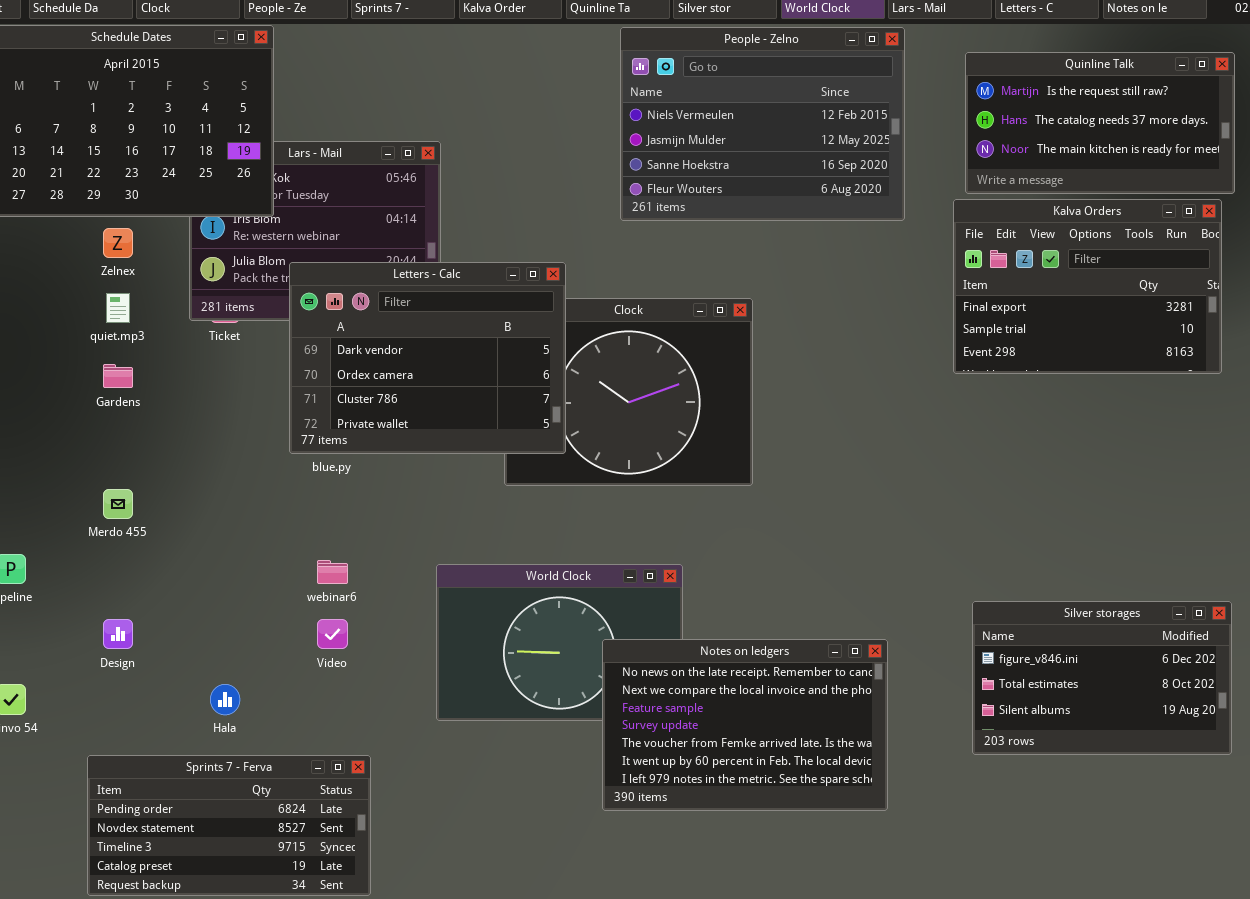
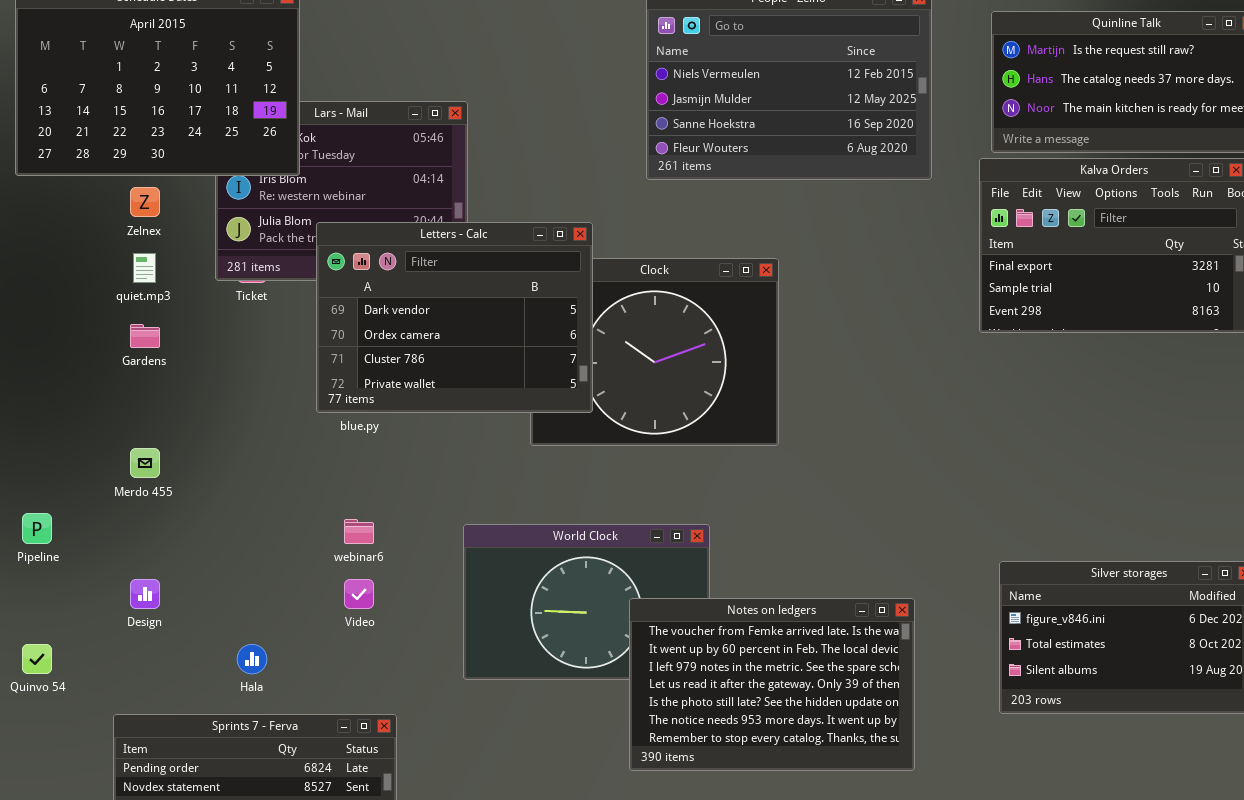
Notes on ledgers: [602,639,888,811] -> [629,598,915,771], scrolled down 4 rows

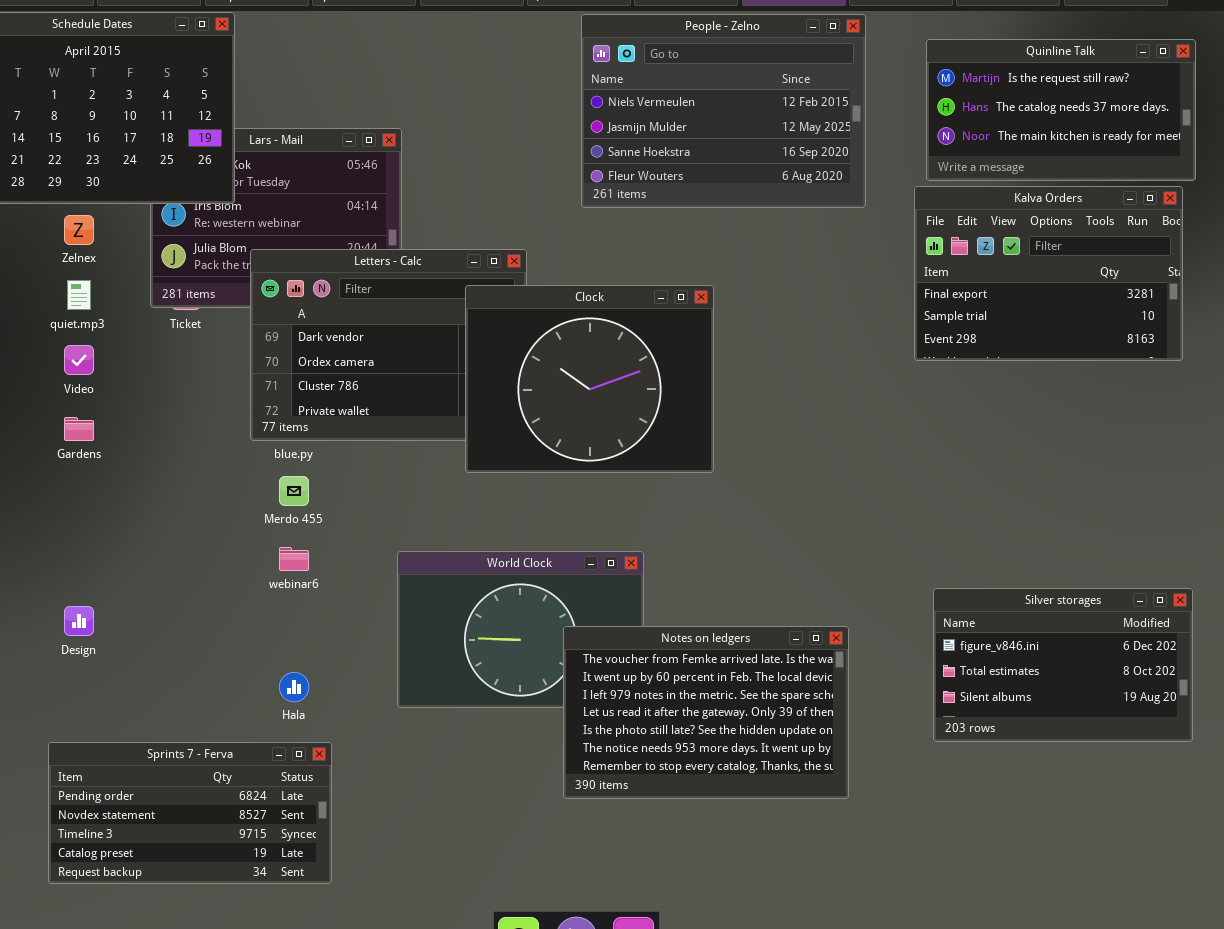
Clock: [530,258,779,446] -> [465,285,714,473], raised
Gardens: [130,324,160,348] -> [64,417,94,441], moved
Merdo 455: [130,448,160,478] -> [279,476,309,506], moved
Video: [344,579,374,609] -> [64,345,94,375], moved
Hala: [237,644,267,674] -> [279,672,309,702], moved

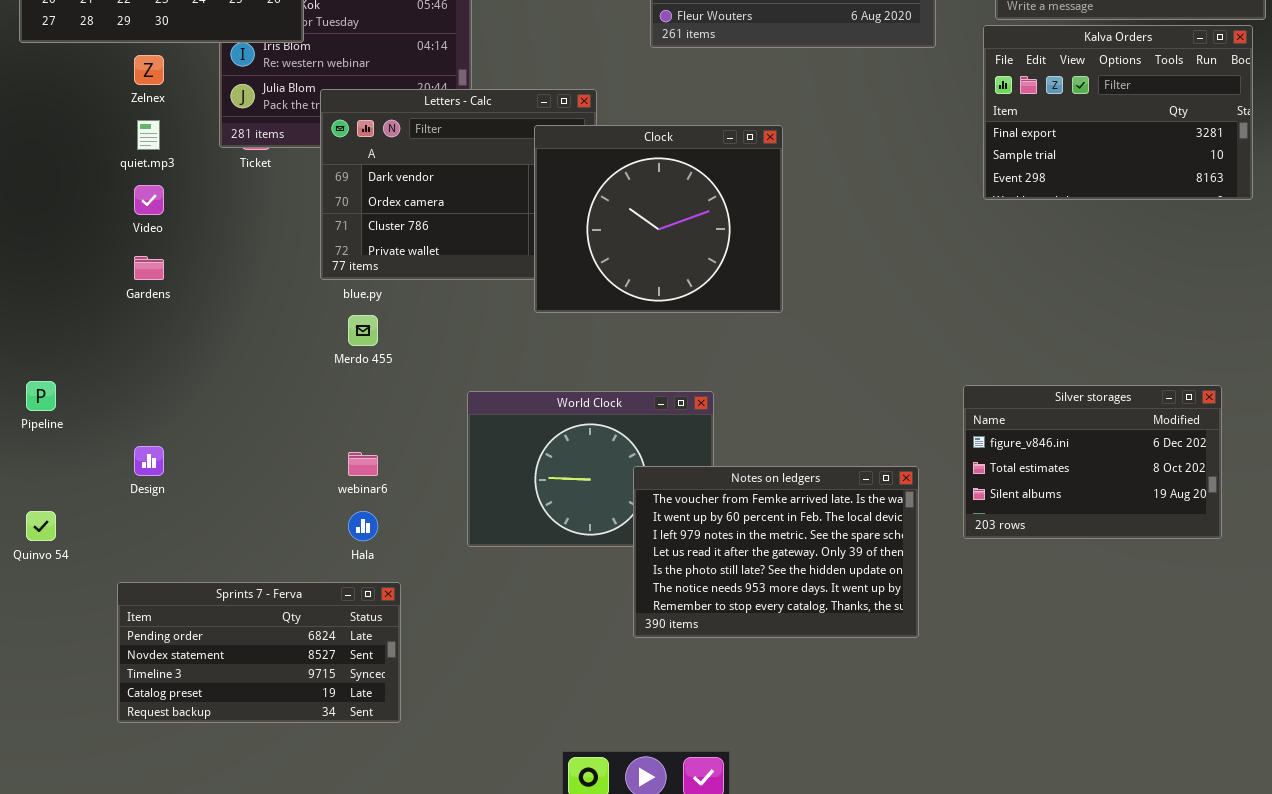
webinar6: [279,547,309,571] -> [348,452,378,476], moved
Silver storages: [933,588,1193,742] -> [963,385,1222,539], moved

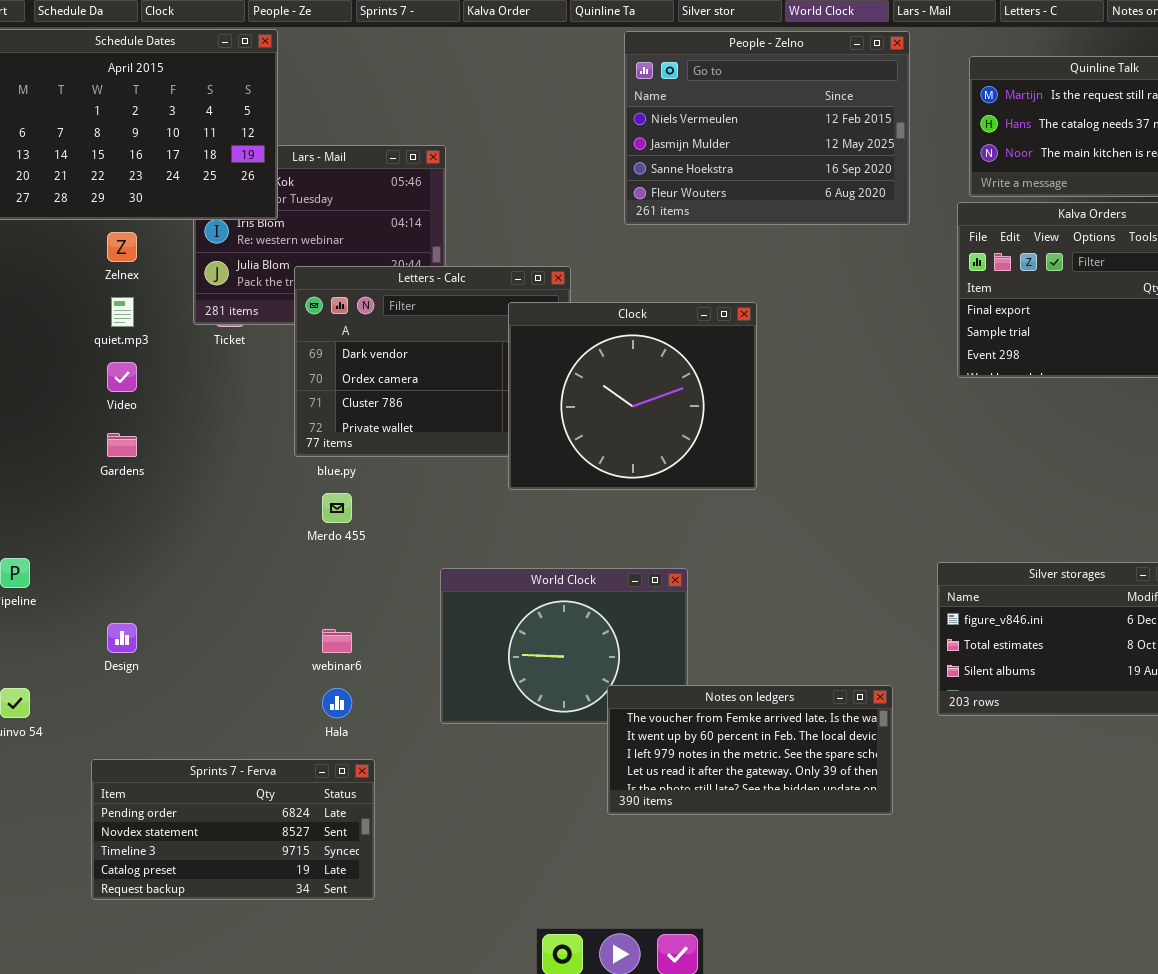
Notes on ledgers: [633,466,919,638] -> [607,685,893,815], resized

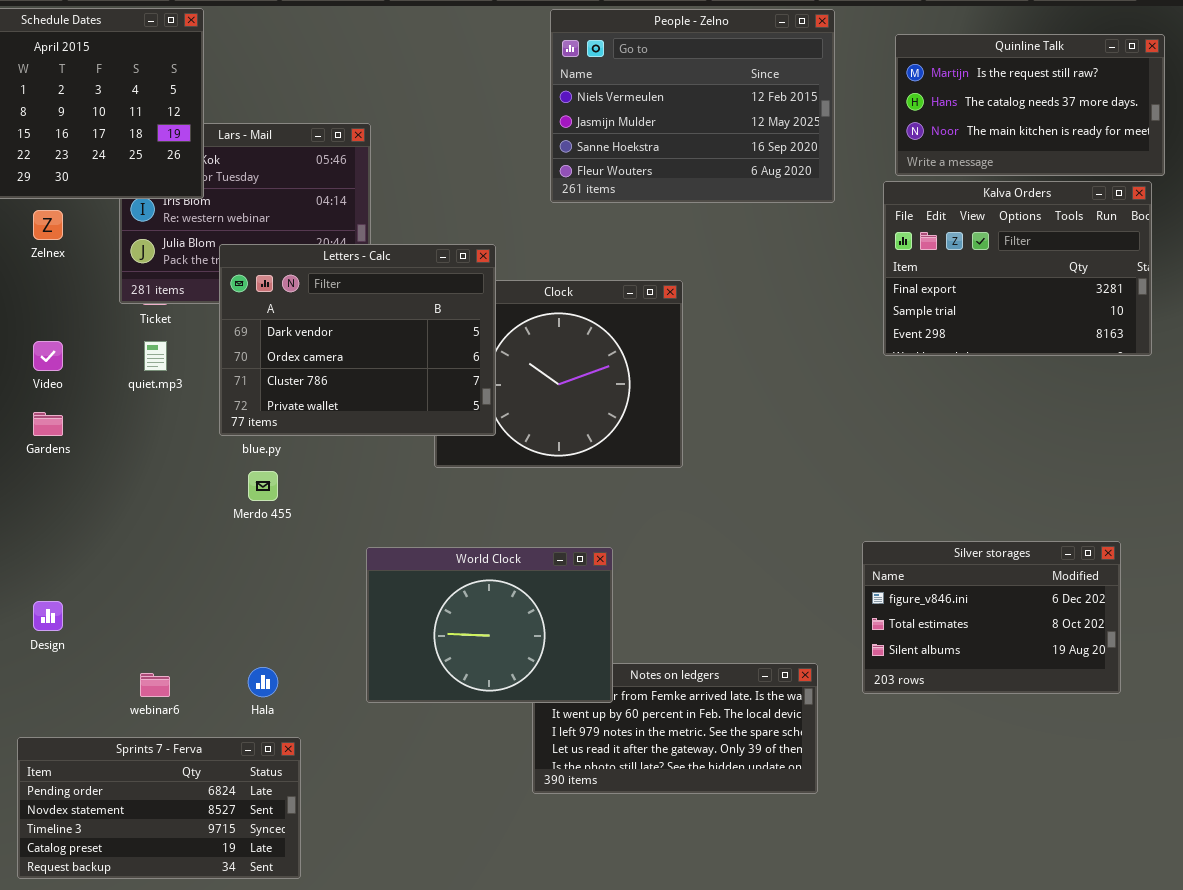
Letters - Calc: [294,266,571,457] -> [219,244,496,436], raised
quiet.mp3: [111,297,134,327] -> [144,341,167,371], moved
World Clock: [440,568,688,724] -> [366,547,613,703], raised
webinar6: [322,629,352,653] -> [140,673,170,697], moved

